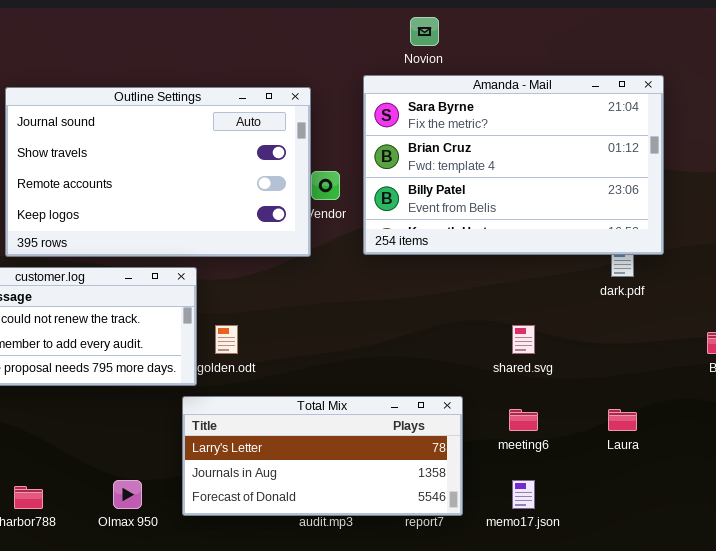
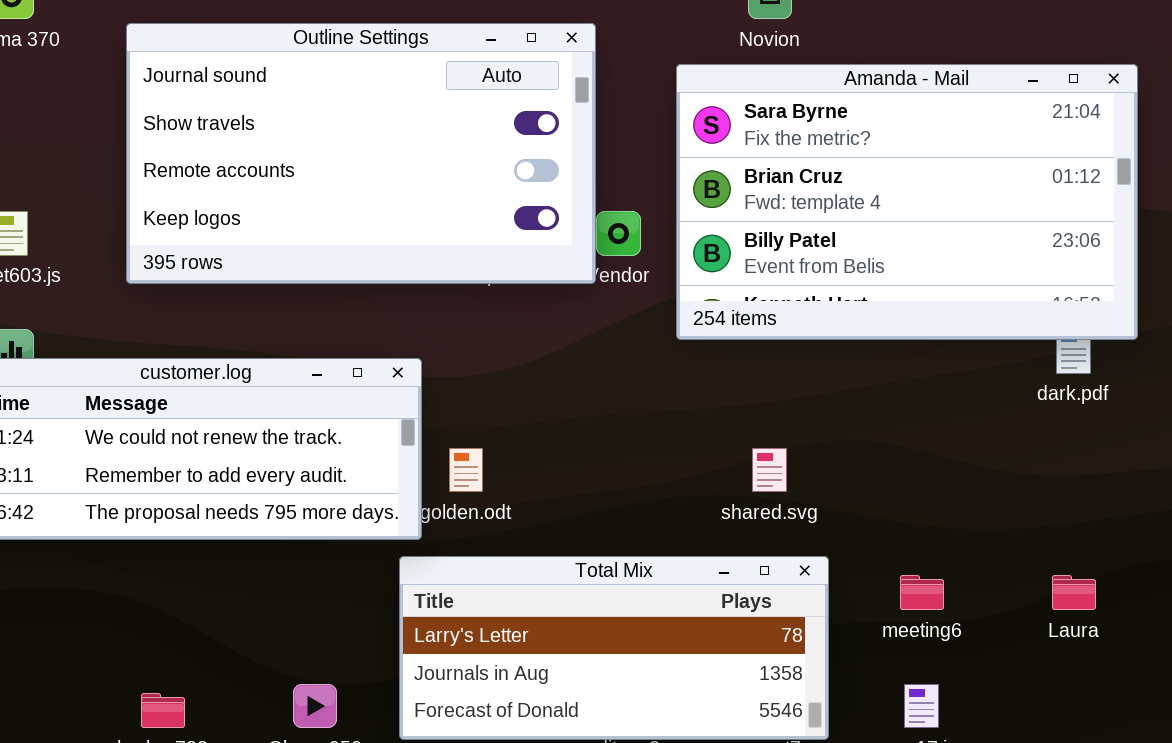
Outline Settings: [5,87,311,257] -> [126,23,596,284], moved
shared.svg: [512,325,535,354] -> [752,448,787,492], moved

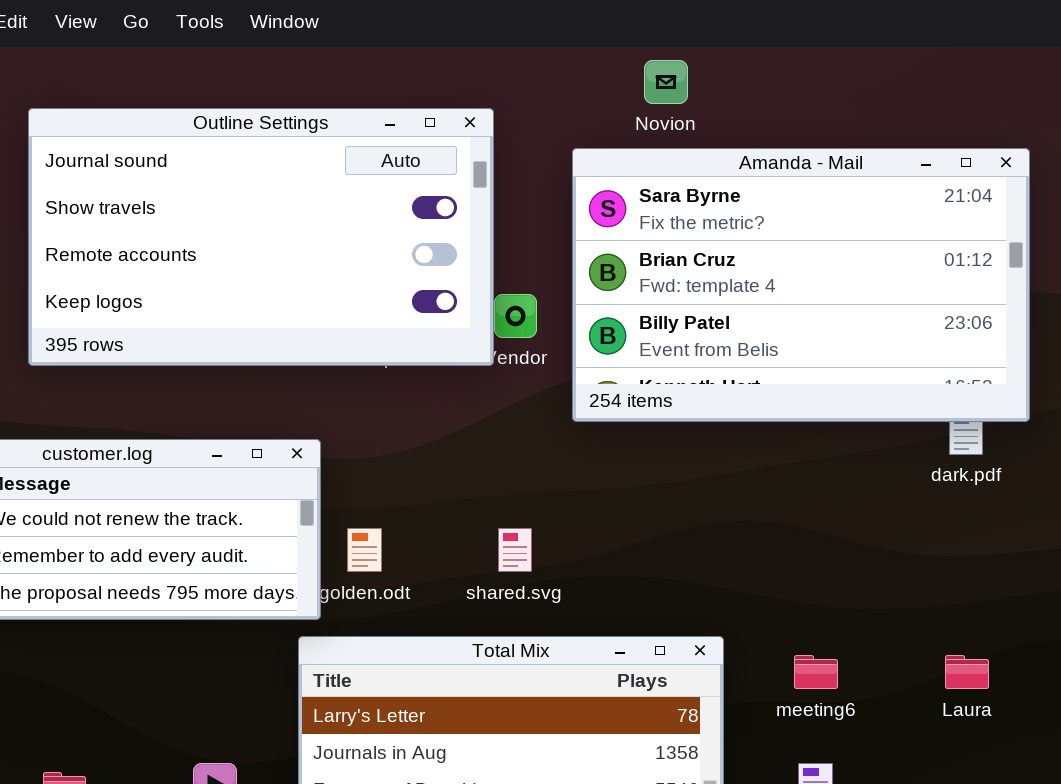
shared.svg: [752,448,787,492] -> [498,528,532,572], moved

